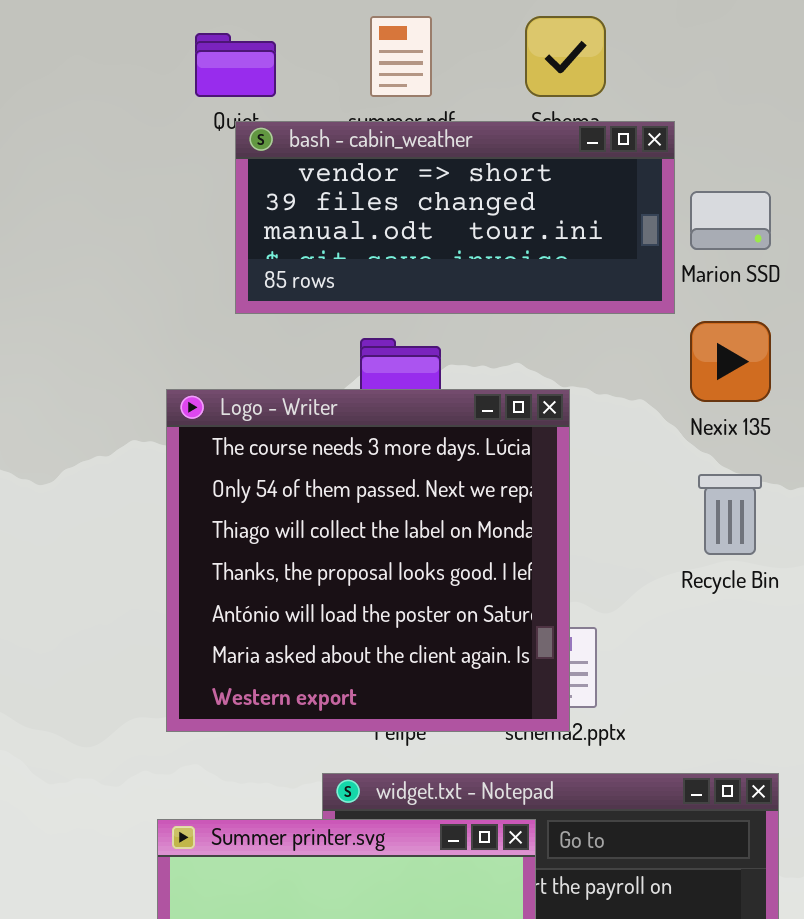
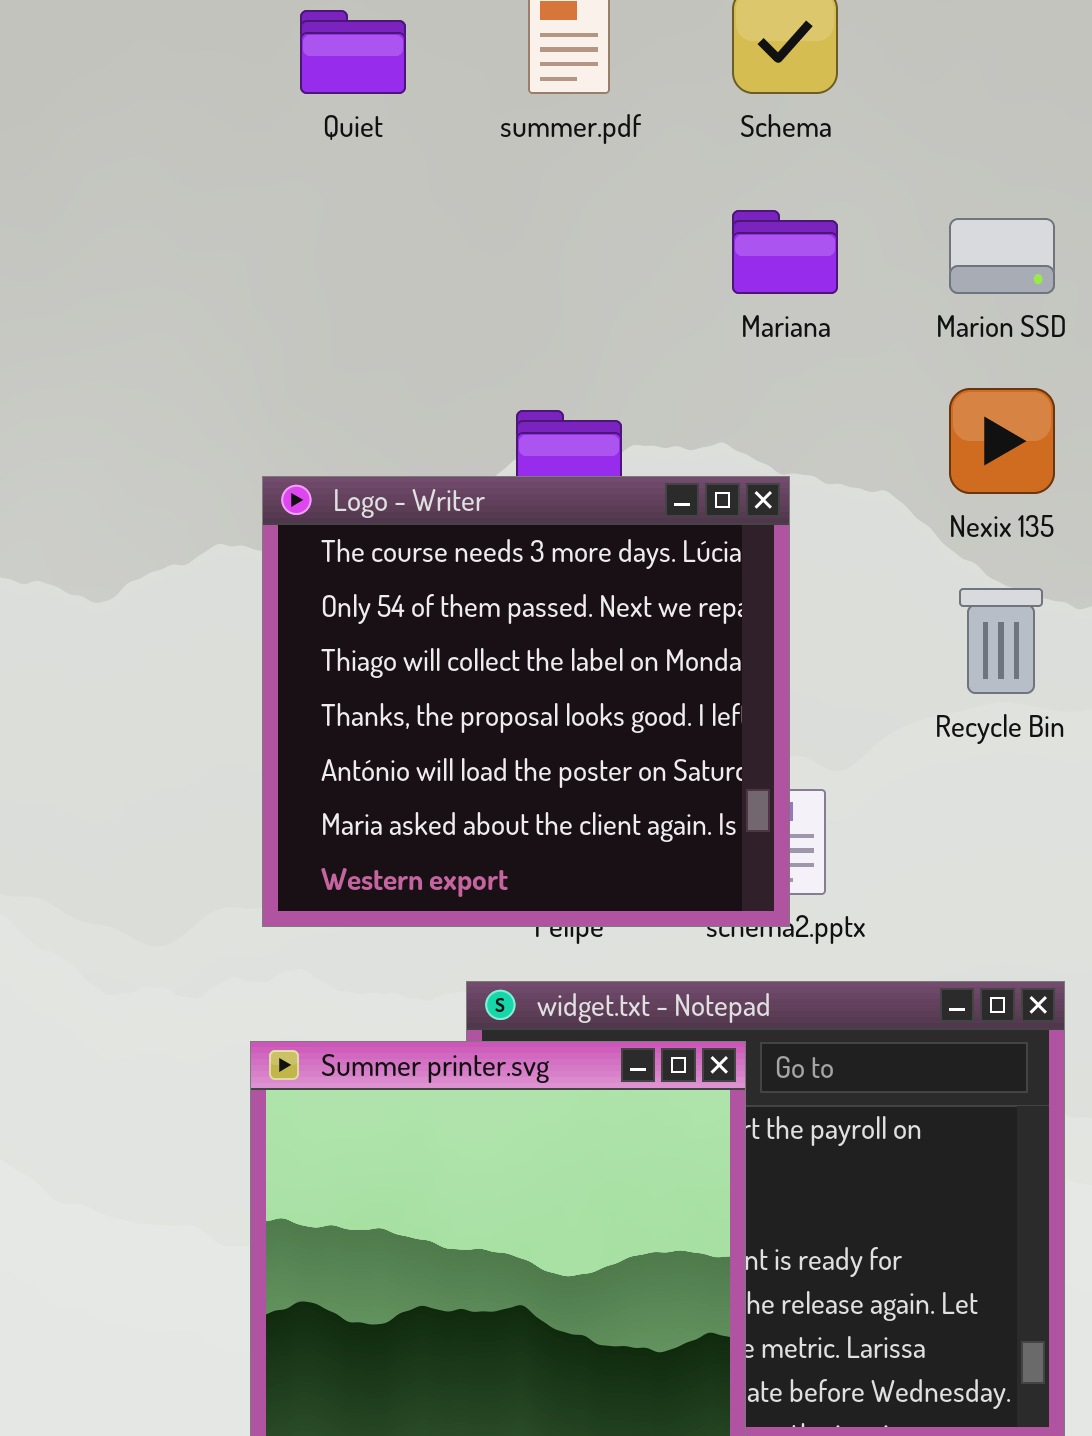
bash - cabin_weather: [235,121,675,314] -> none, closed

